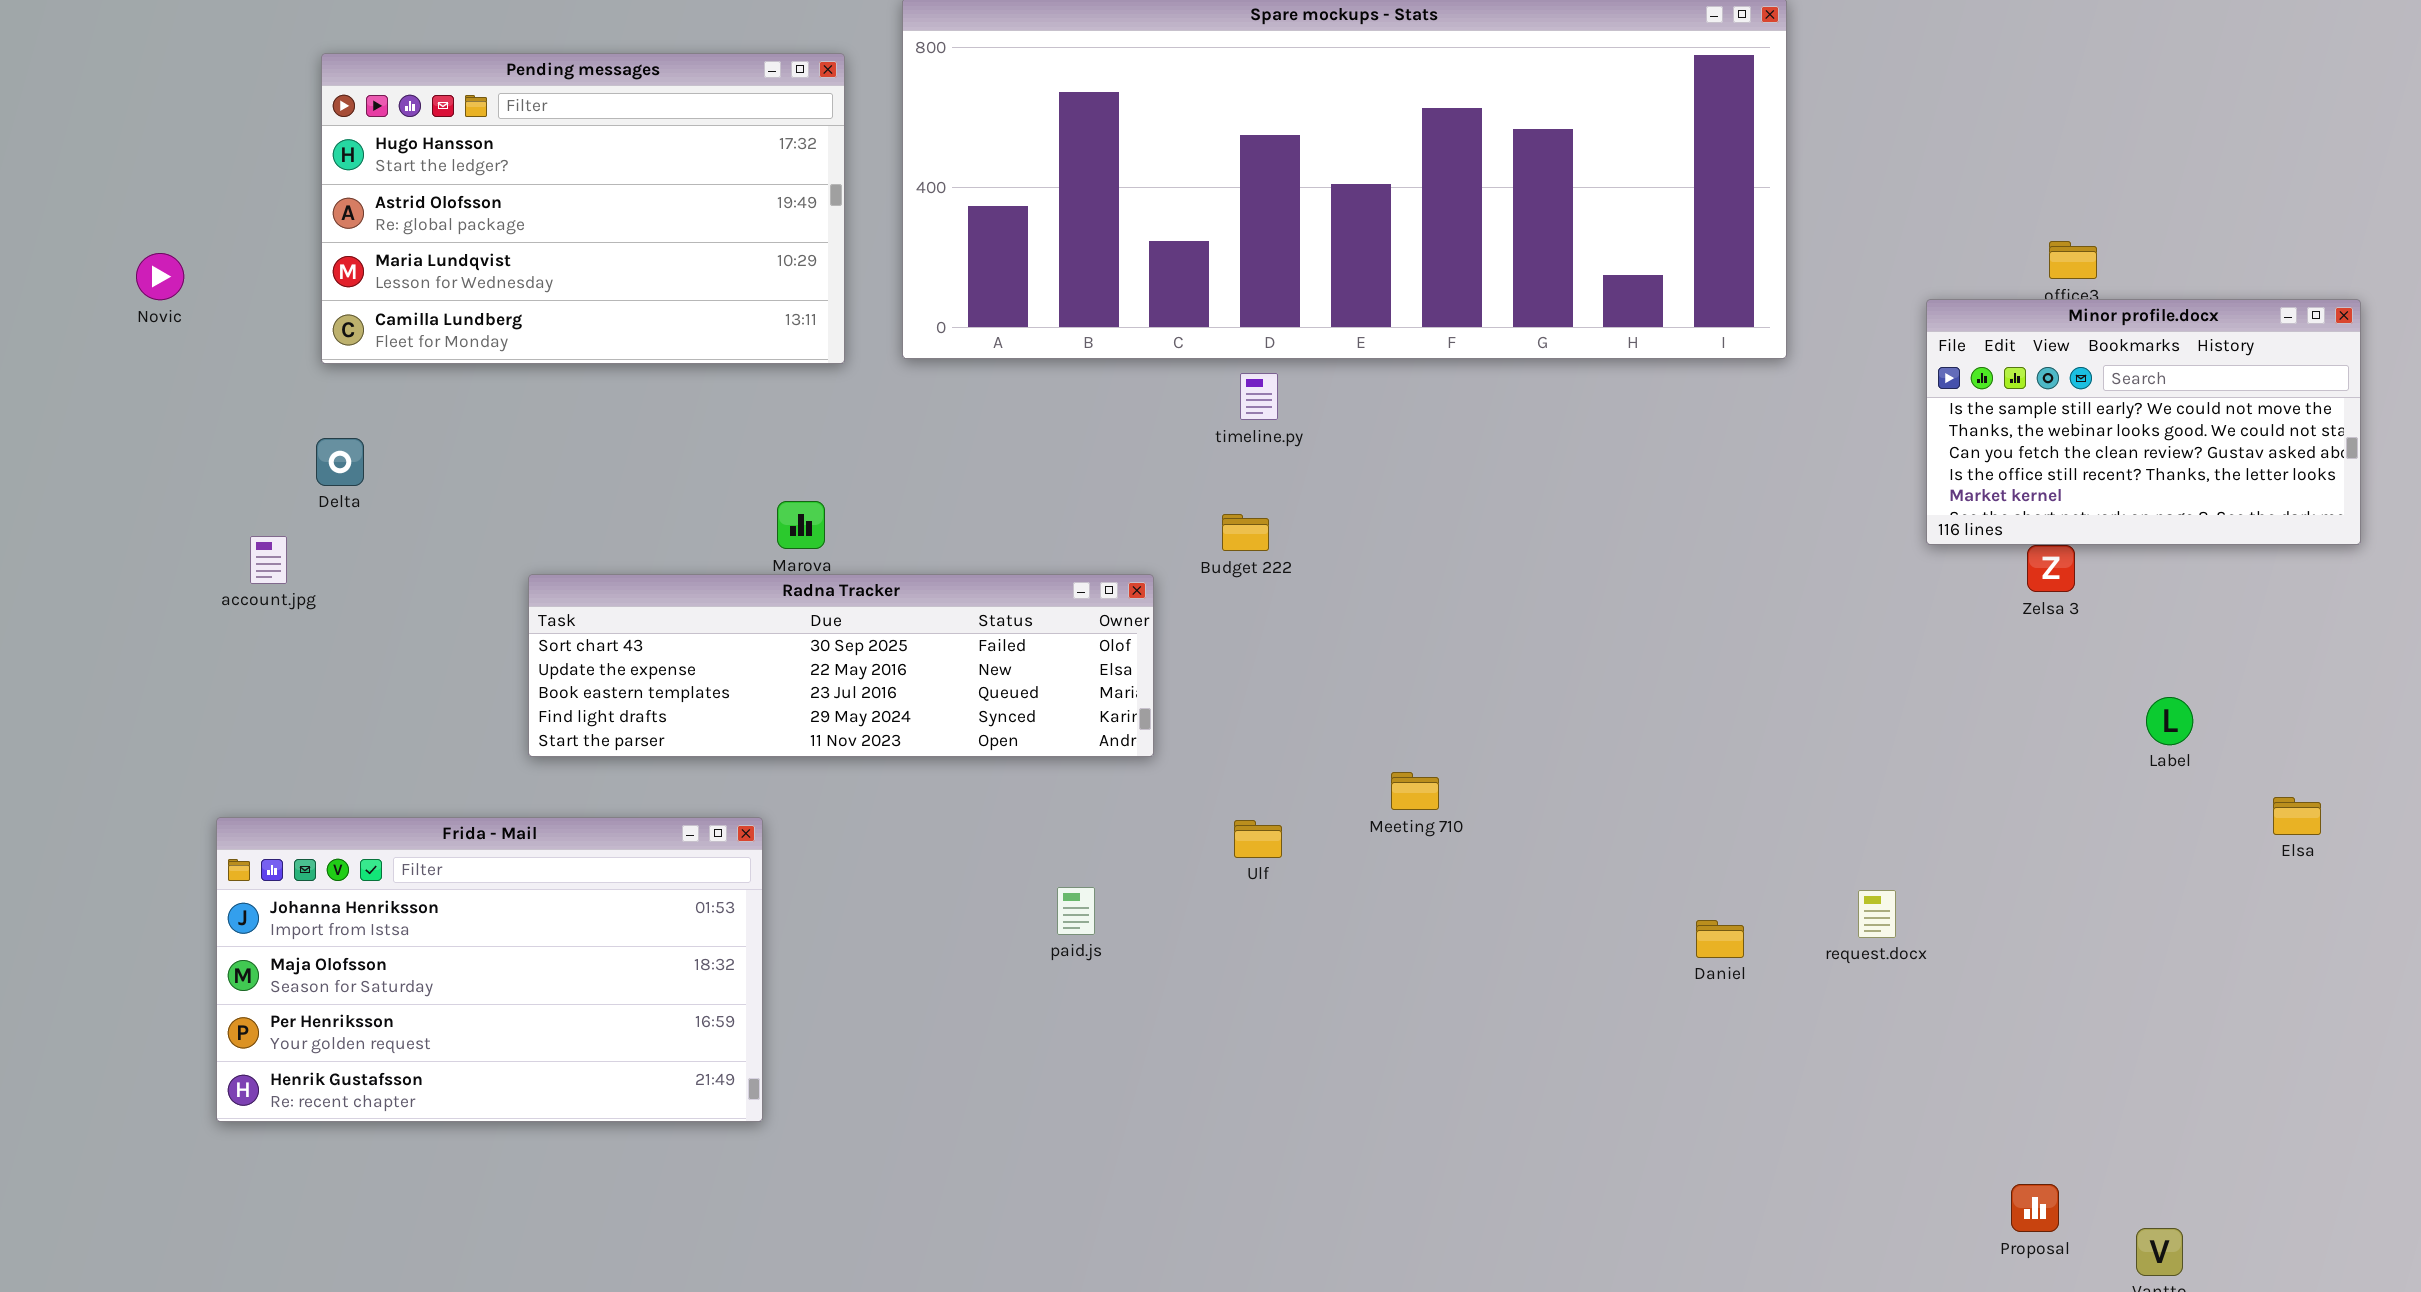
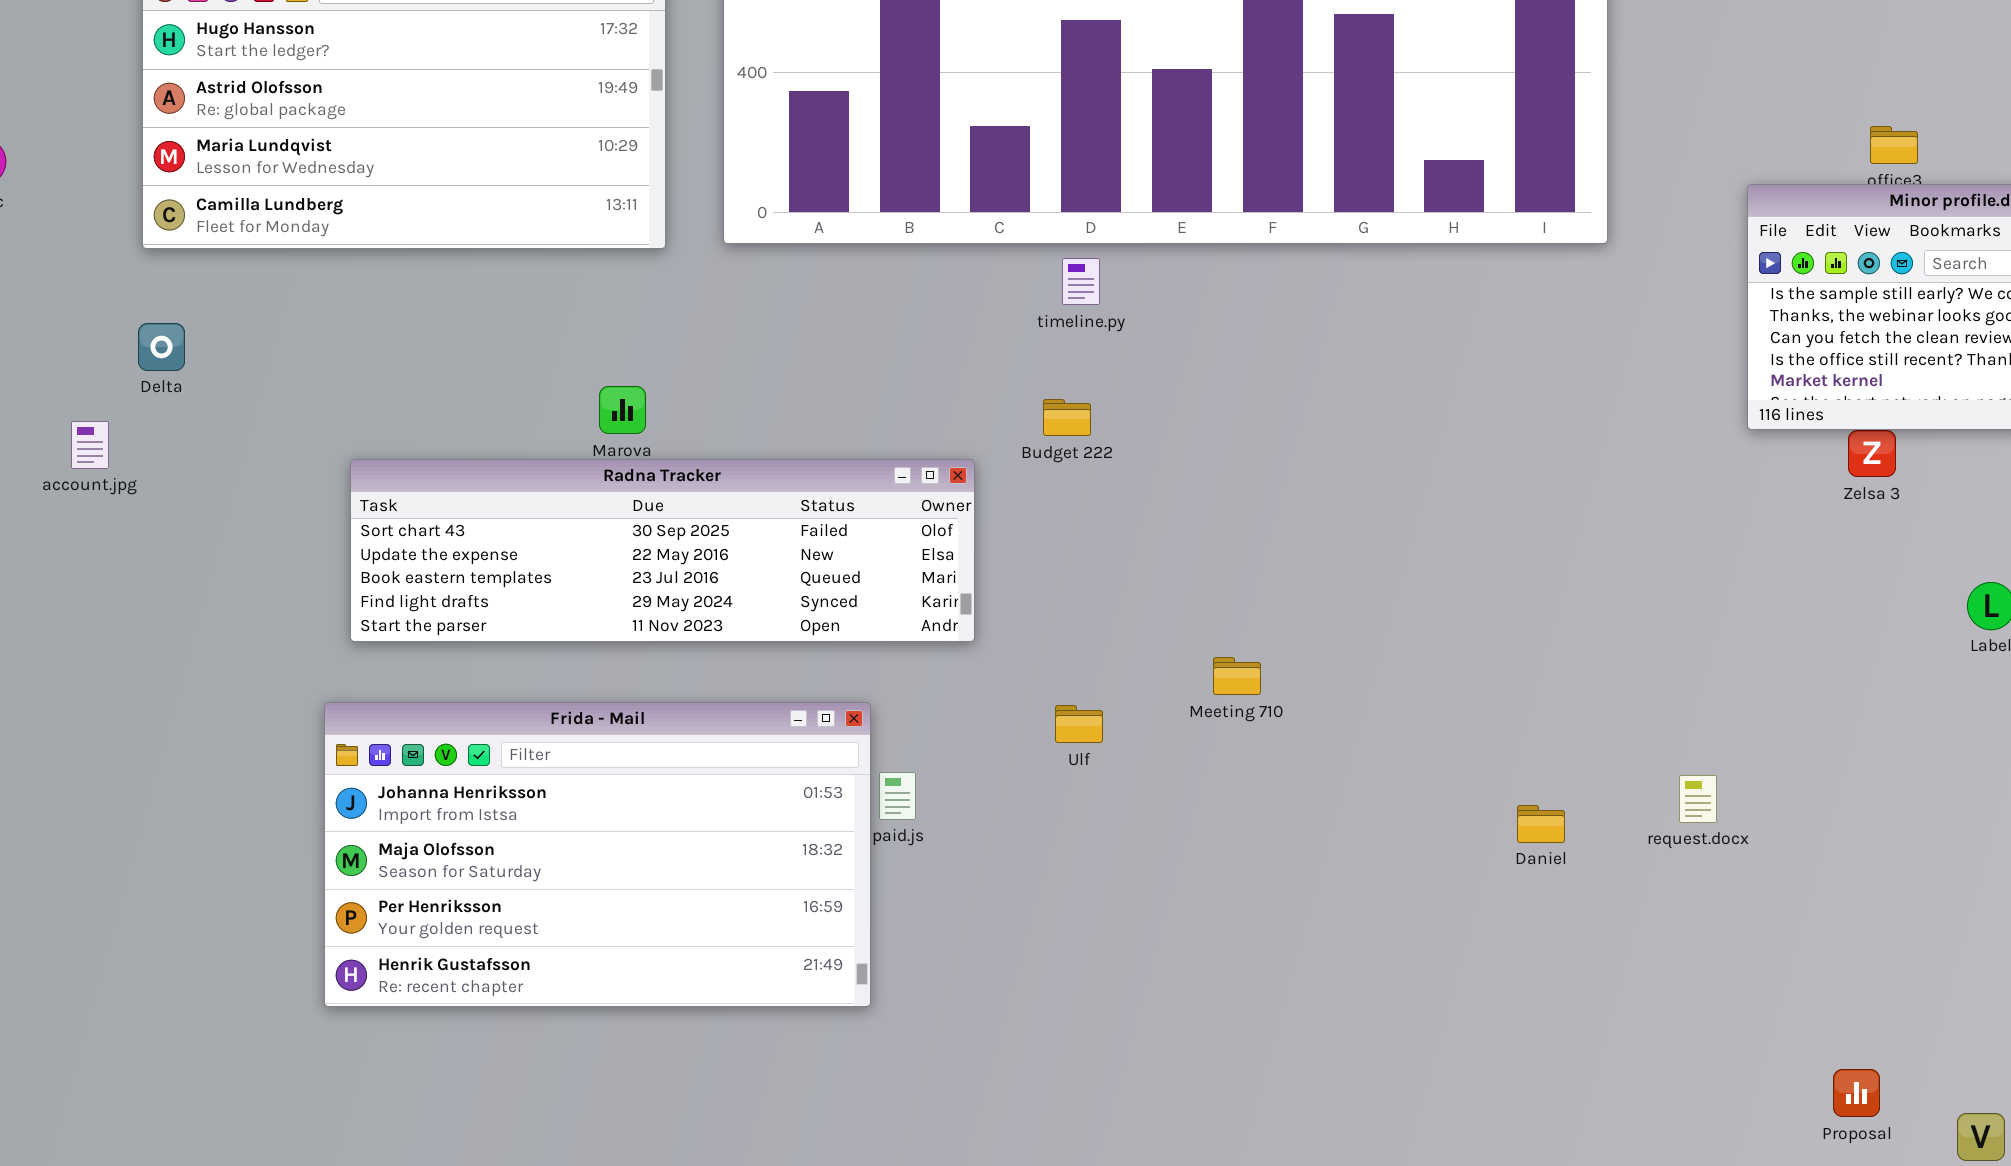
Frida - Mail: [216,817,763,1122] -> [324,702,871,1007], moved

